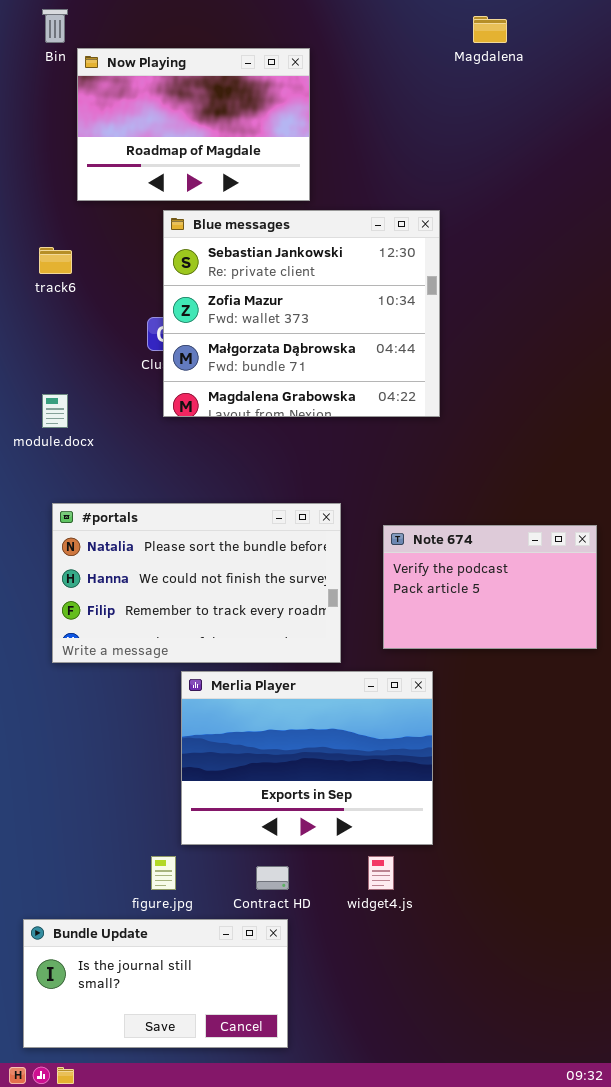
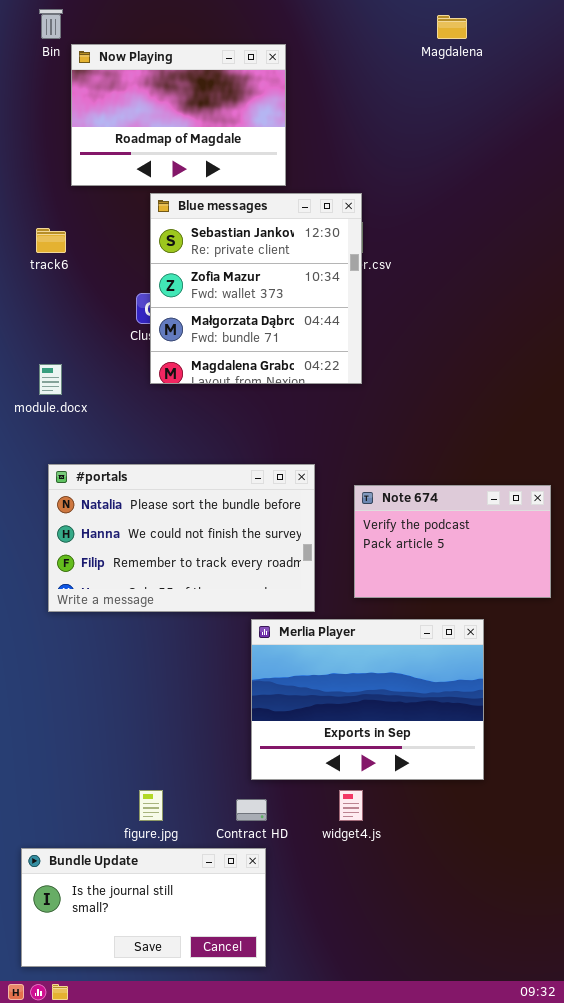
Blue messages: [163,210,440,417] -> [150,193,362,384], resized
Merlia Player: [181,671,433,845] -> [251,619,484,780], moved

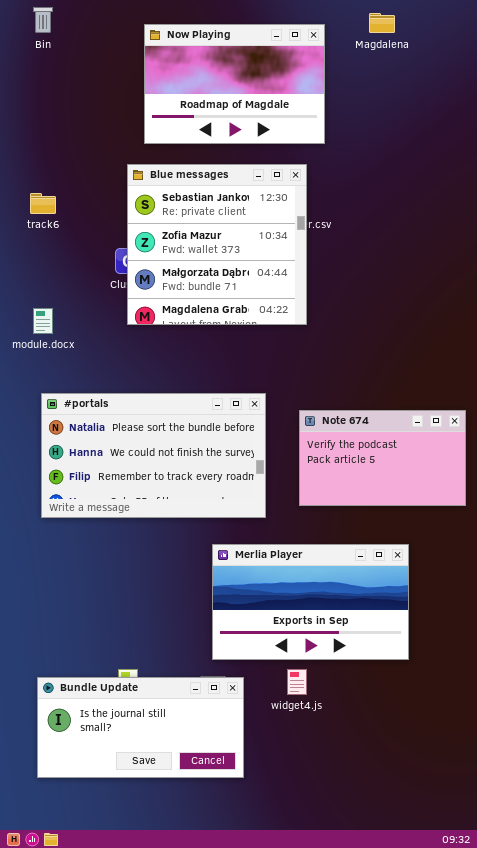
Now Playing: [71,44,286,186] -> [144,24,325,144], moved
Merlia Player: [251,619,484,780] -> [212,544,409,660], resized
Bundle Update: [21,848,266,967] -> [37,677,244,778], moved

